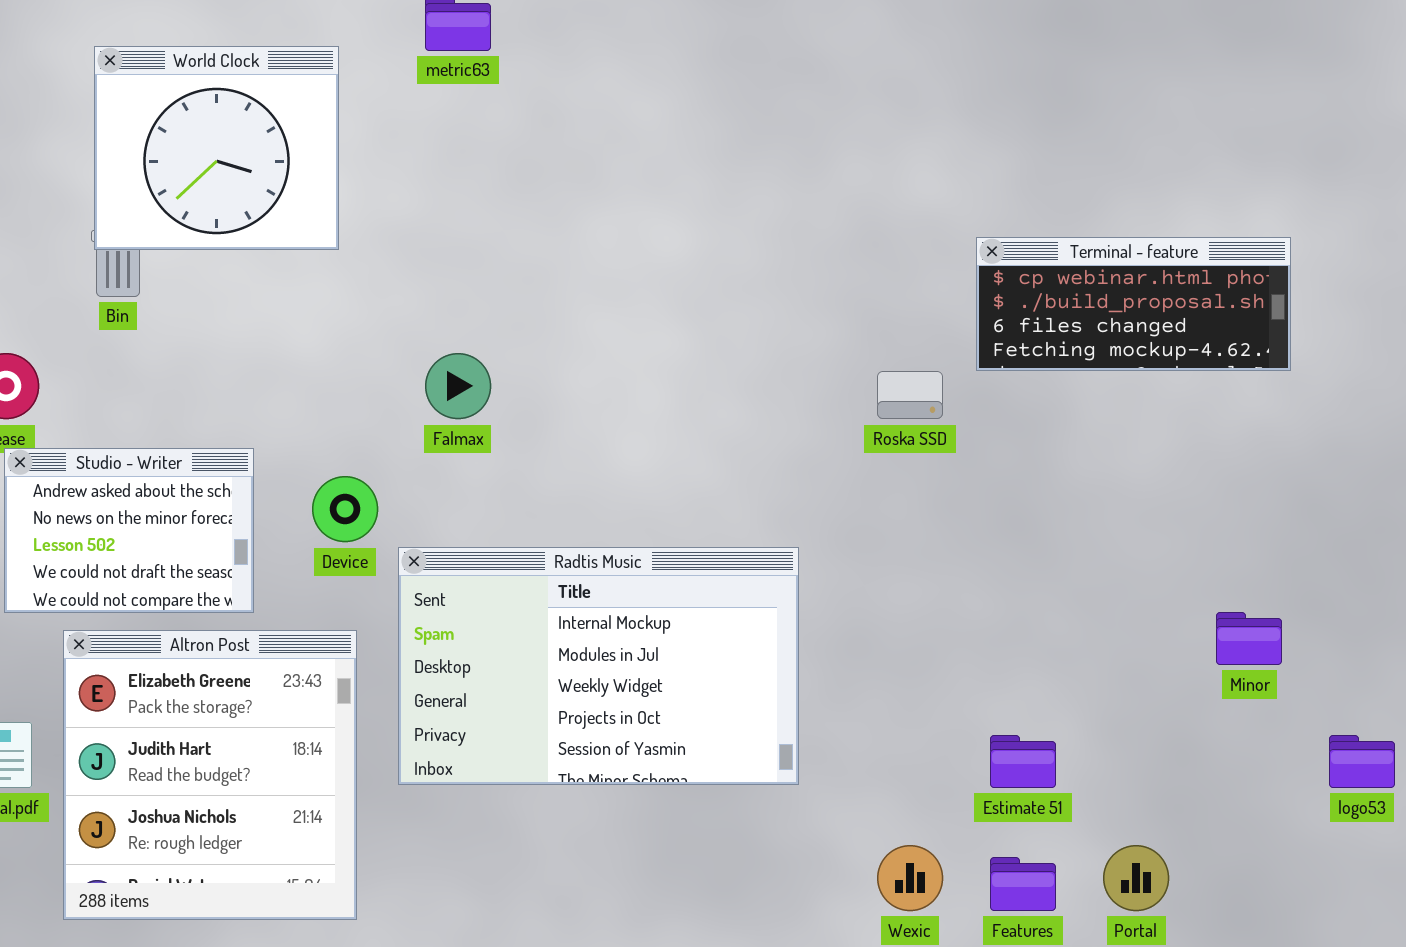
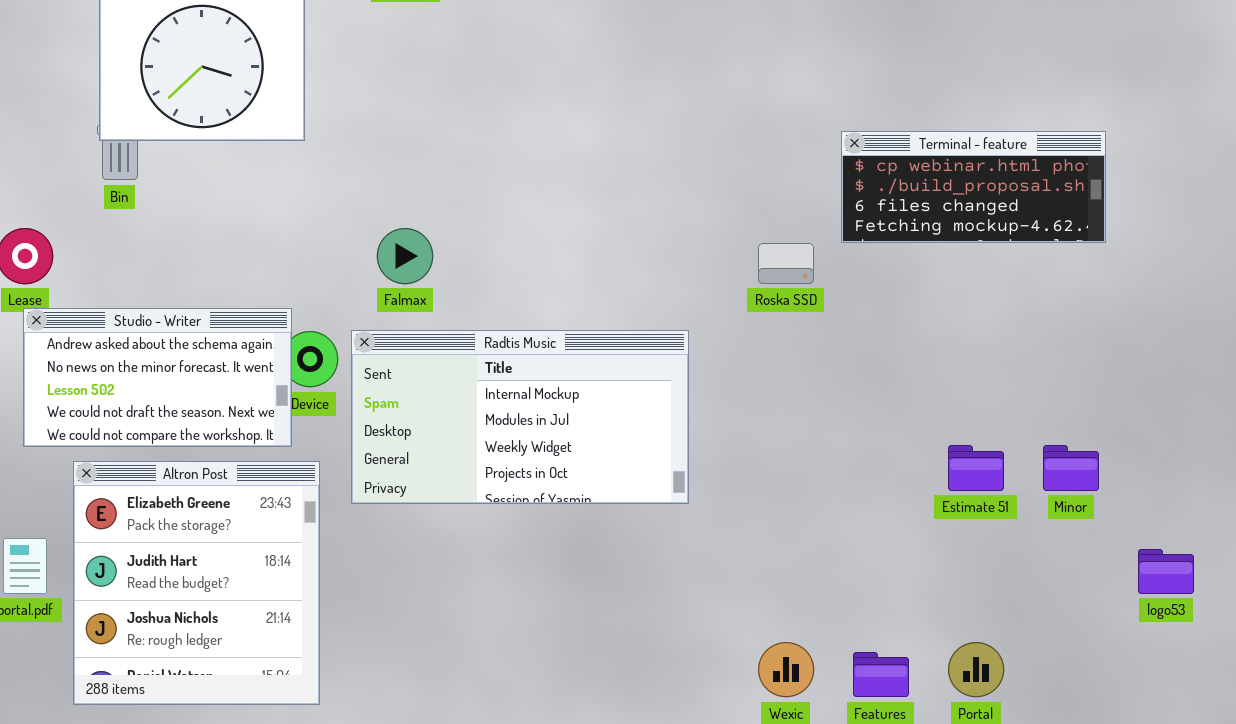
Studio - Writer: [4,448,254,613] -> [23,308,292,447], resized
Radtis Music: [398,547,799,785] -> [351,330,689,504], moved, resized
Estimate 51: [990,735,1056,788] -> [948,445,1004,491], moved

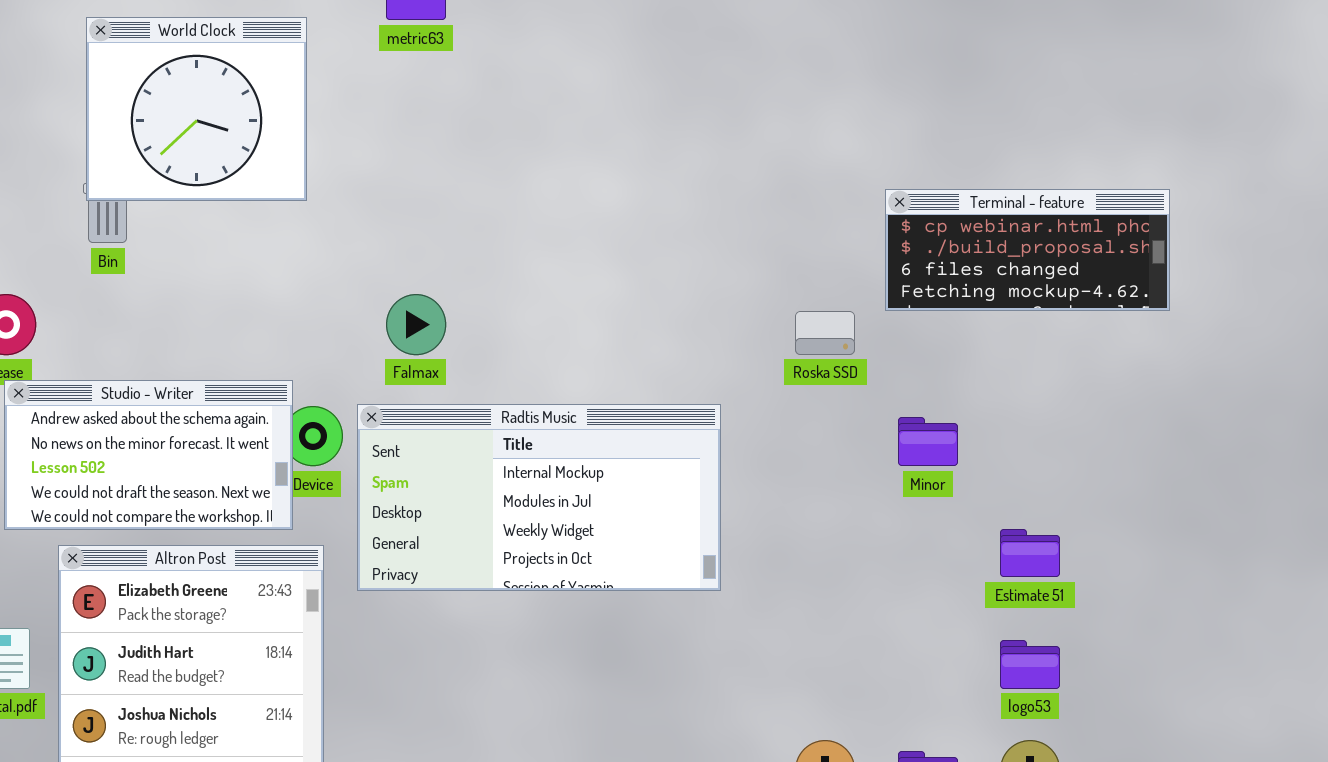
Minor: [1043,445,1099,491] -> [898,417,958,466], moved
logo53: [1138,549,1194,594] -> [1000,640,1060,689], moved

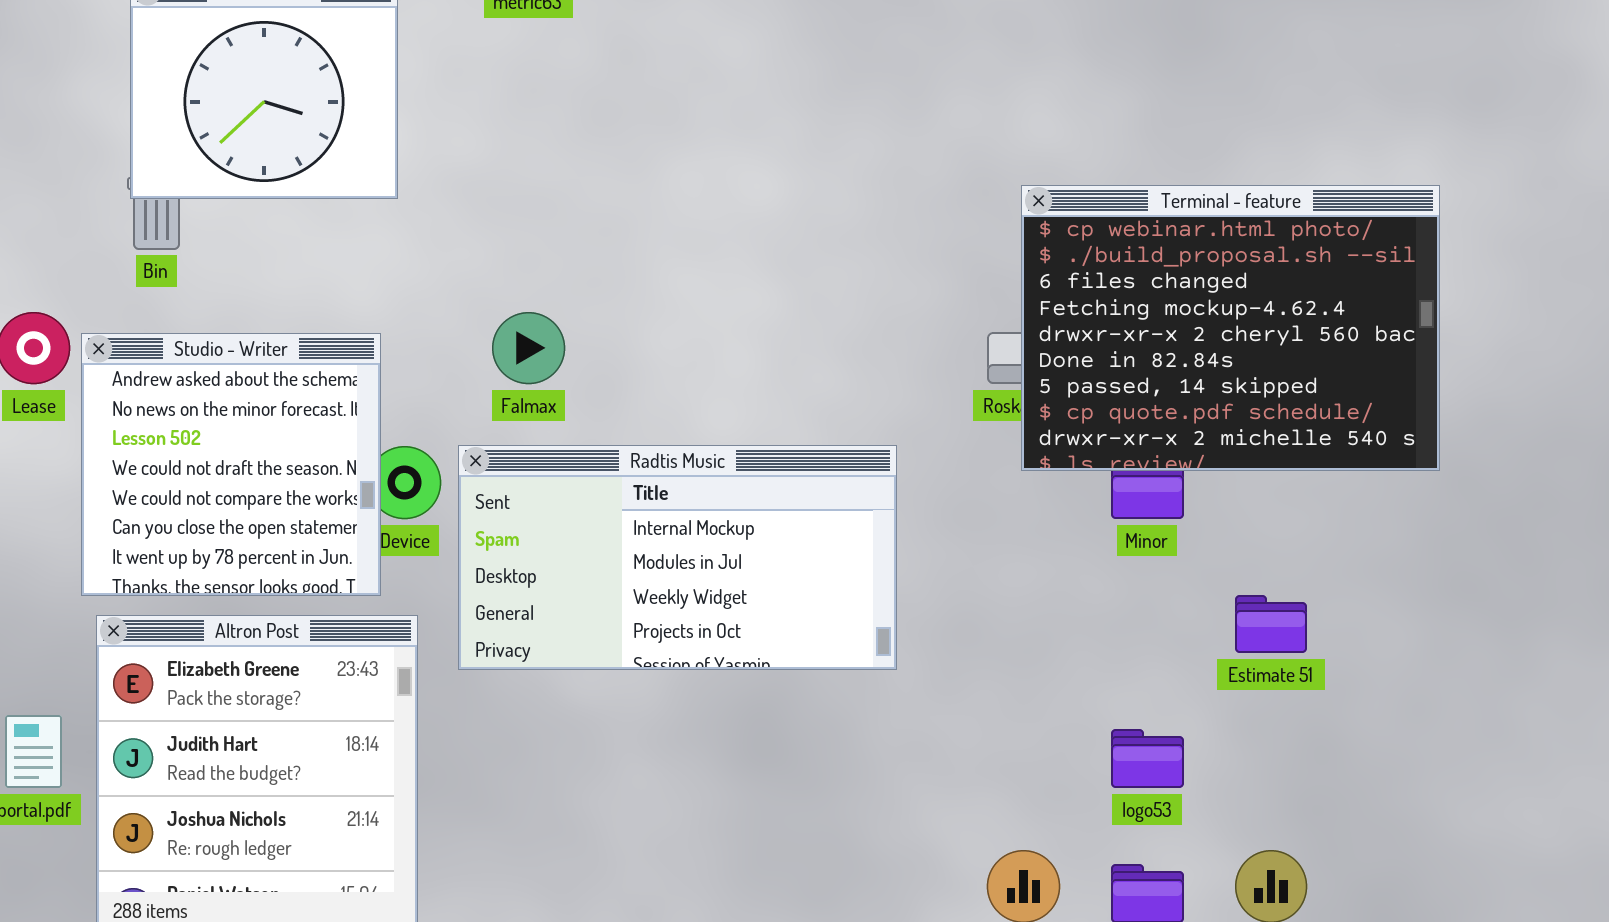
Terminal - feature: [885,189,1170,311] -> [1021,185,1440,471], resized
Studio - Writer: [4,380,293,530] -> [81,333,381,596], resized
logo53: [1000,640,1060,689] -> [1111,729,1184,788], moved

